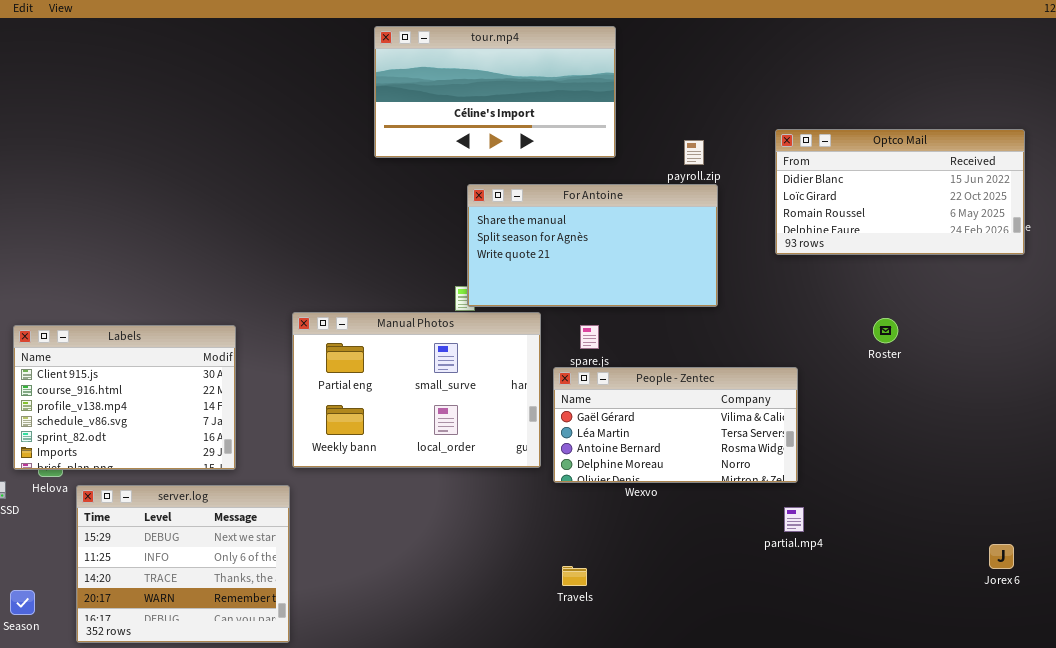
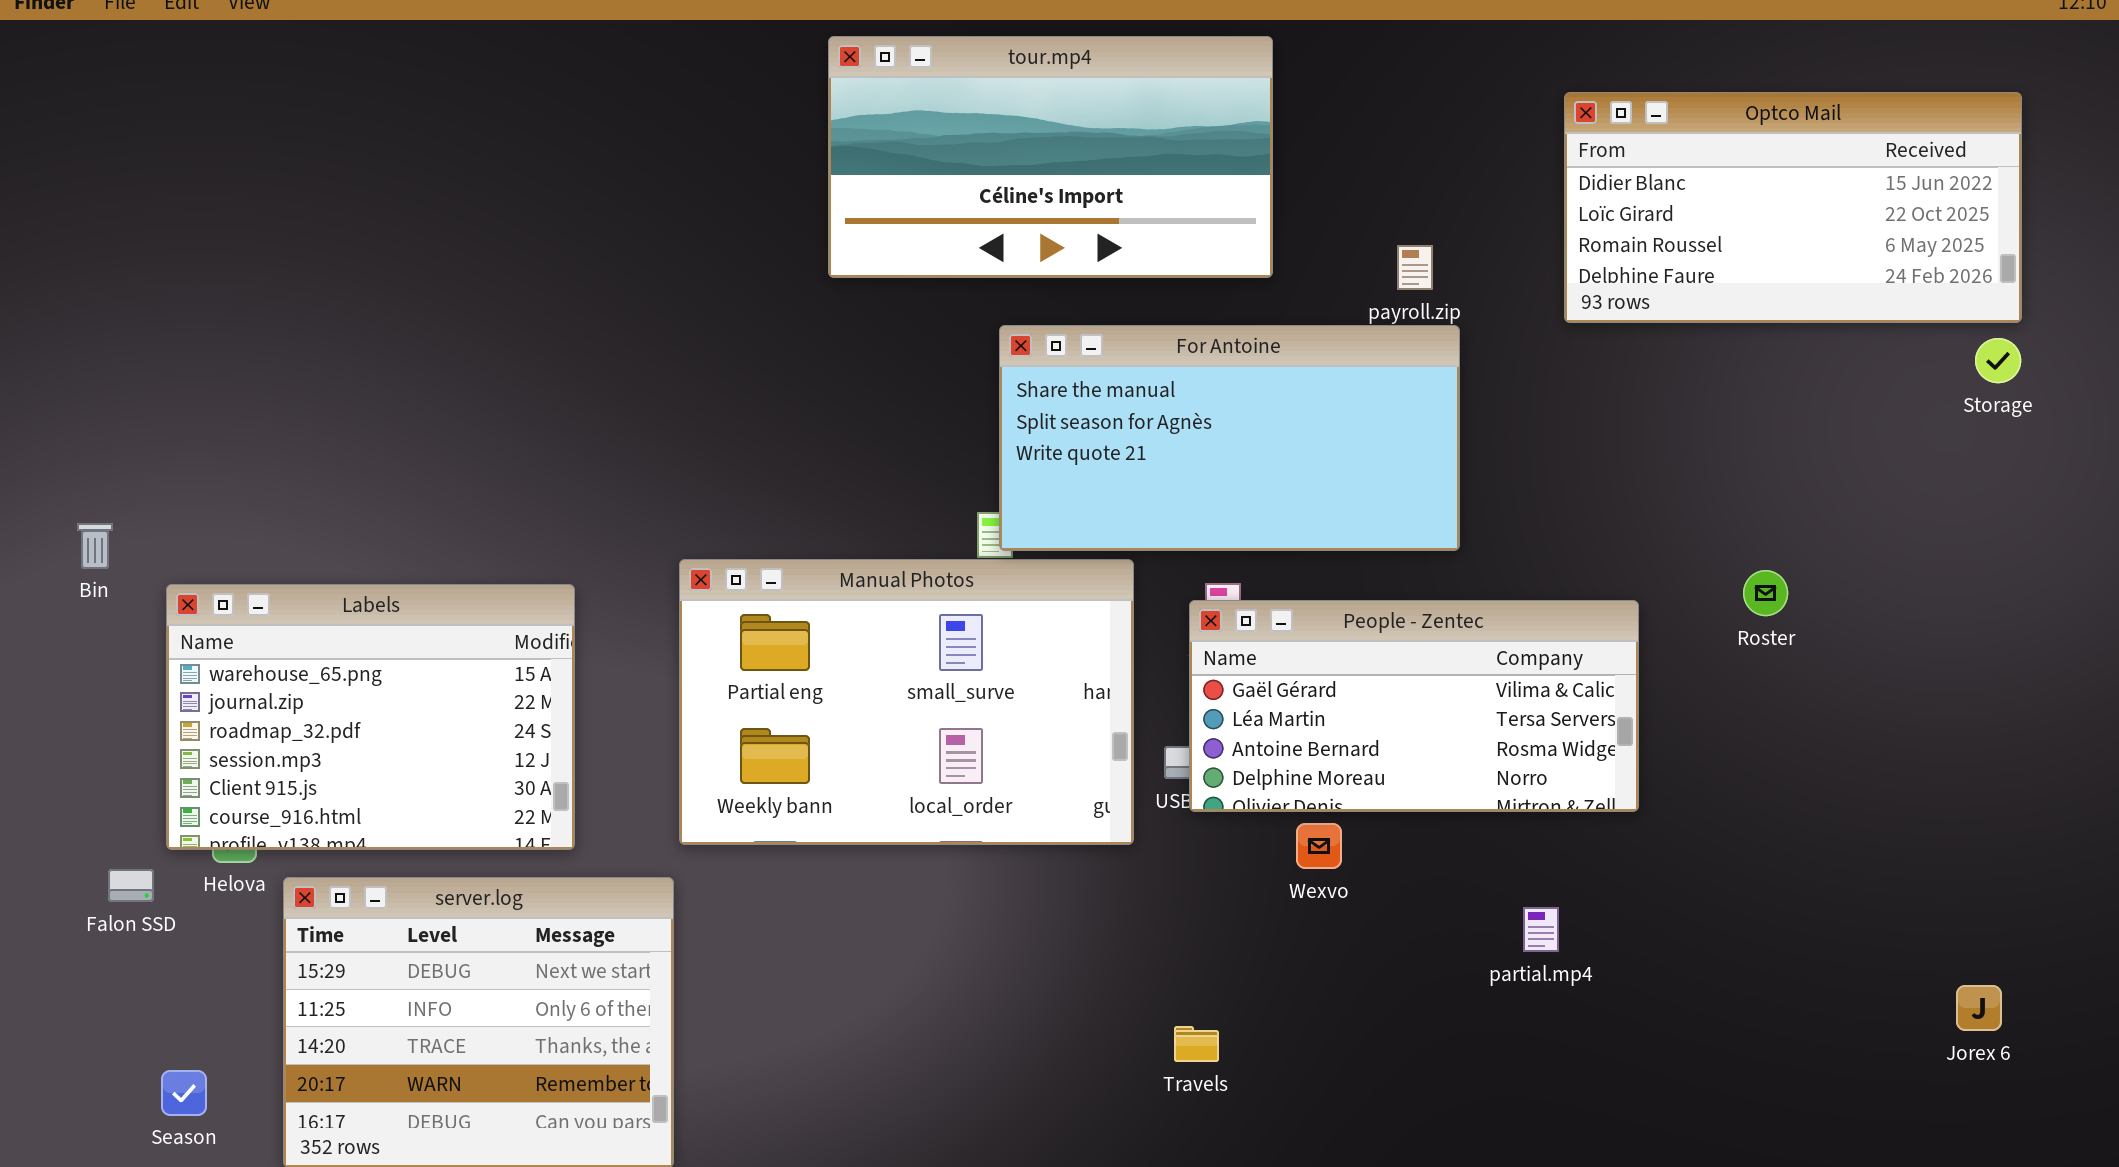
Optco Mail: [775,129,1025,255] -> [1564,92,2022,323], moved
Labels: [13,325,236,470] -> [166,584,575,850], scrolled up 4 rows
People - Zentec: [553,367,798,483] -> [1189,600,1639,812], moved
partial.mp4: [784,507,804,532] -> [1523,907,1559,952], moved

